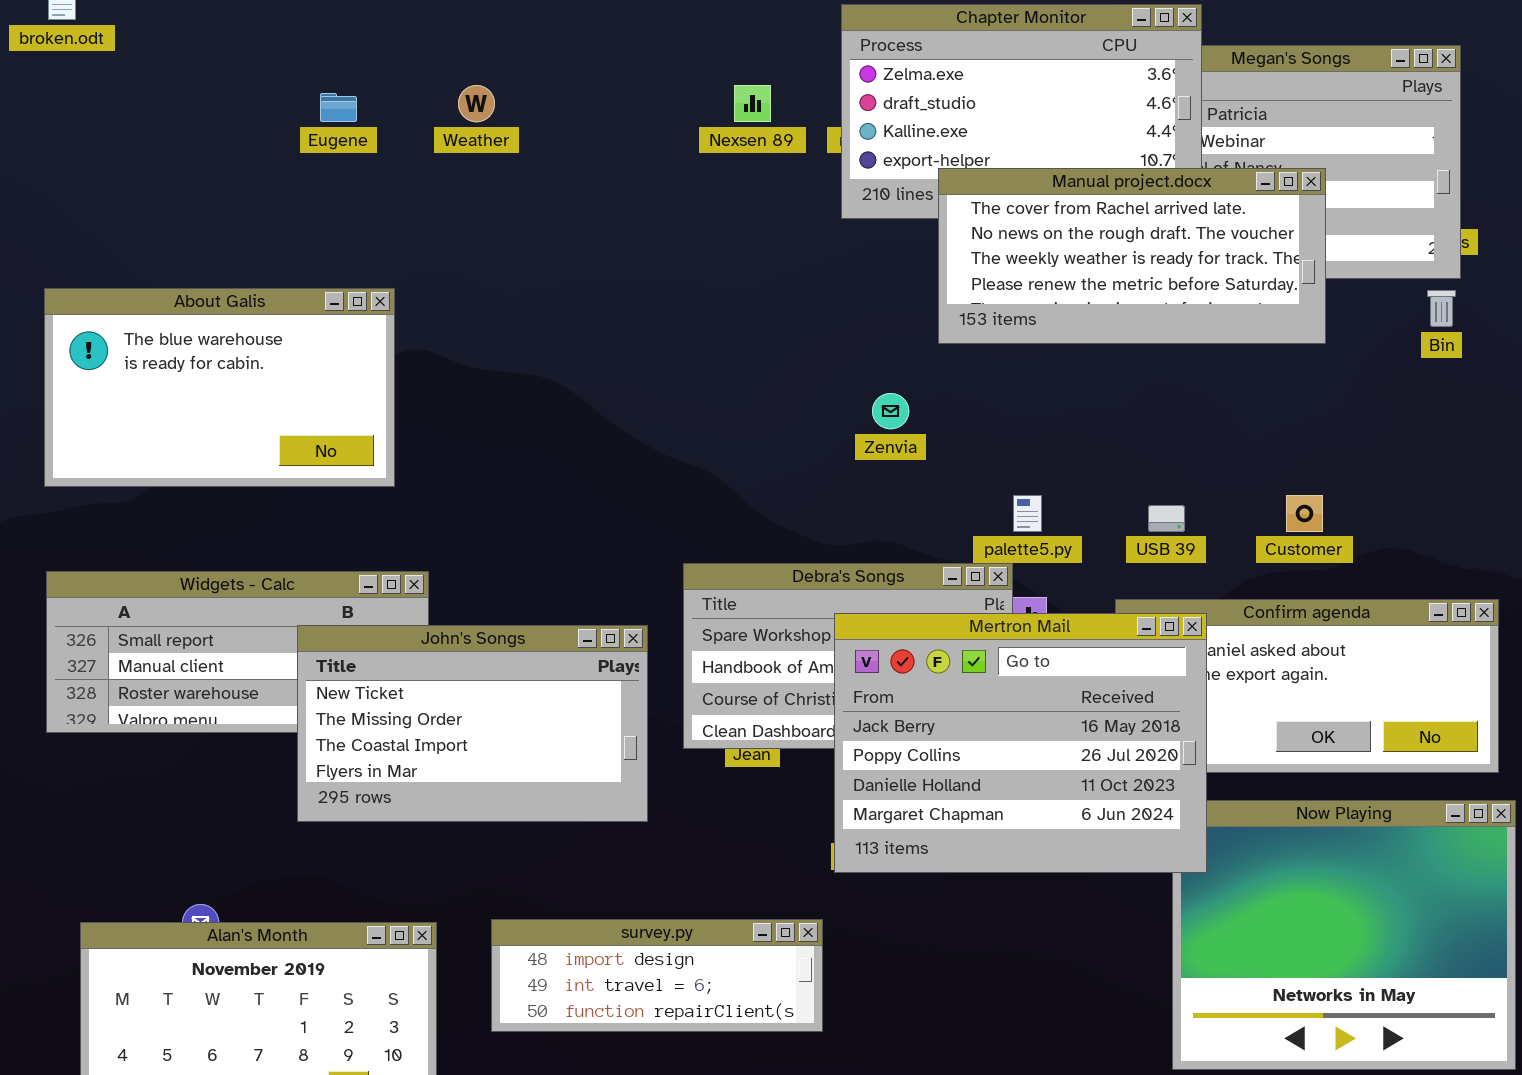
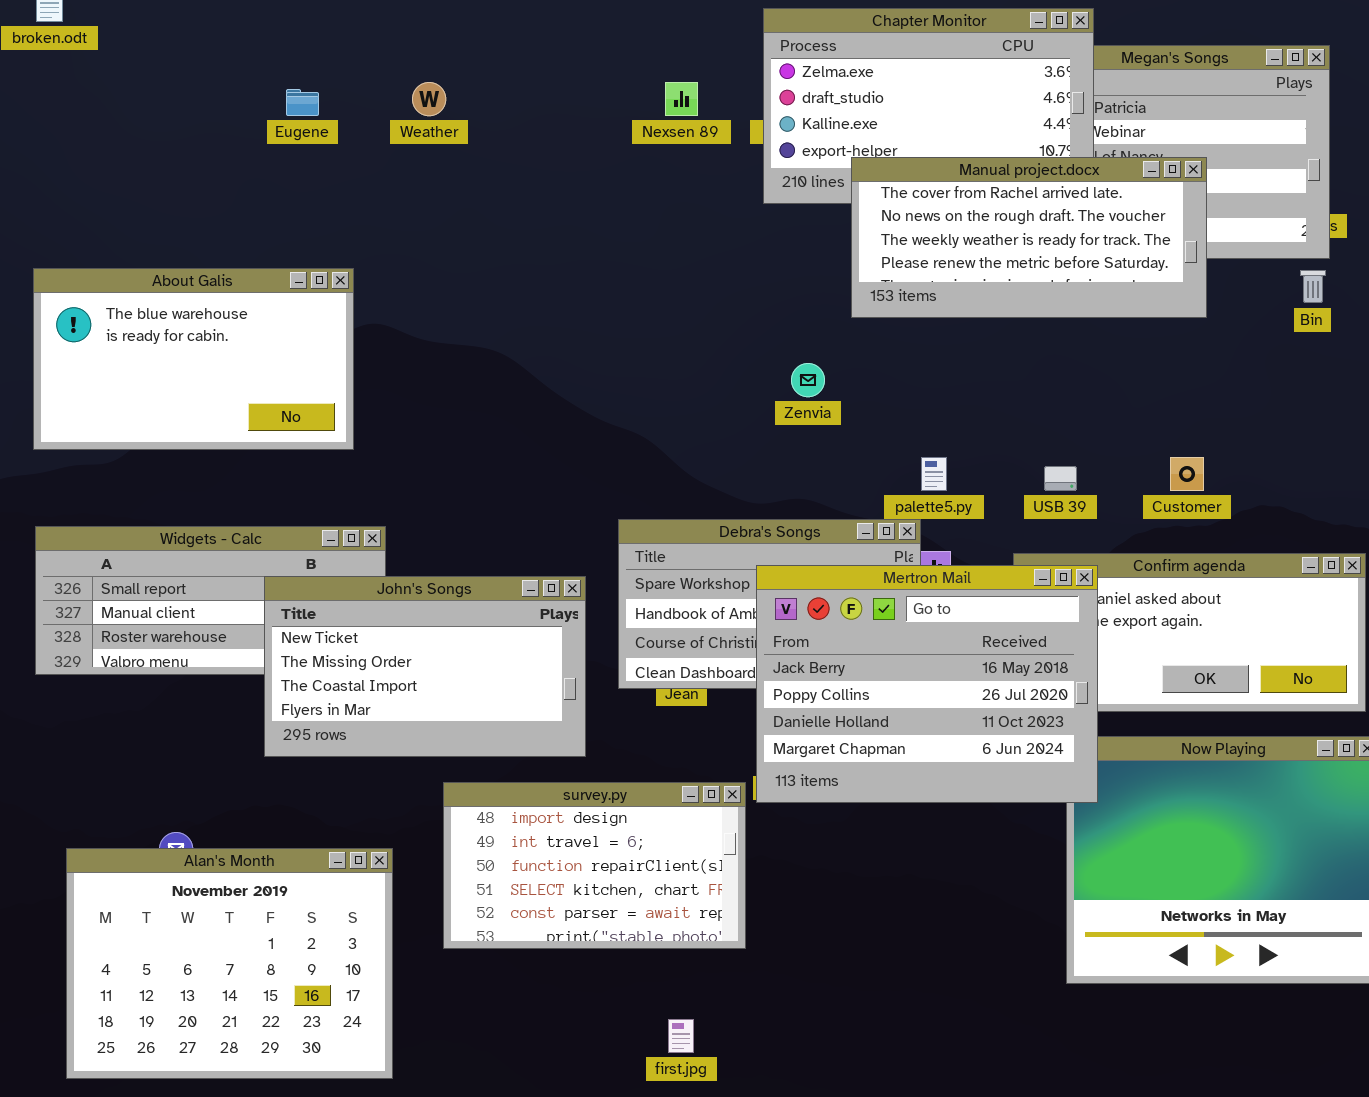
survey.py: [491,919,823,1032] -> [443,782,746,949], resized

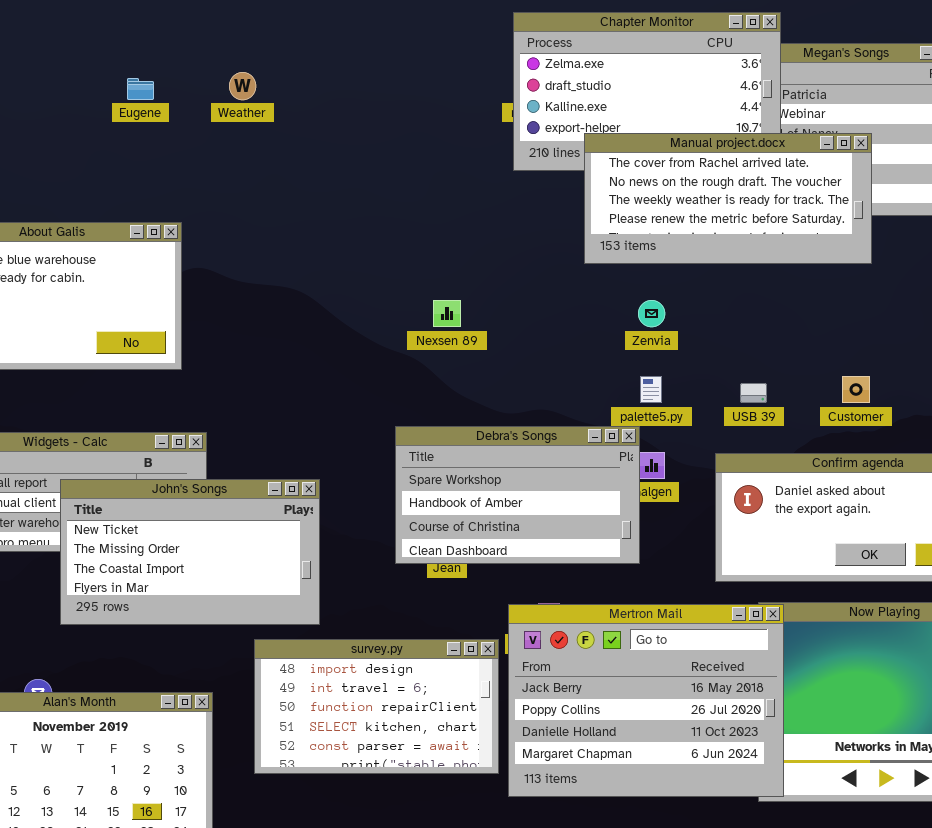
Nexsen 89: [665,82,698,116] -> [433,300,461,327], moved
Zenvia: [791,363,825,397] -> [638,300,665,327], moved
Mertron Mail: [756,565,1098,803] -> [508,604,784,797], moved
John's Songs: [264,576,586,757] -> [60,479,320,625], moved

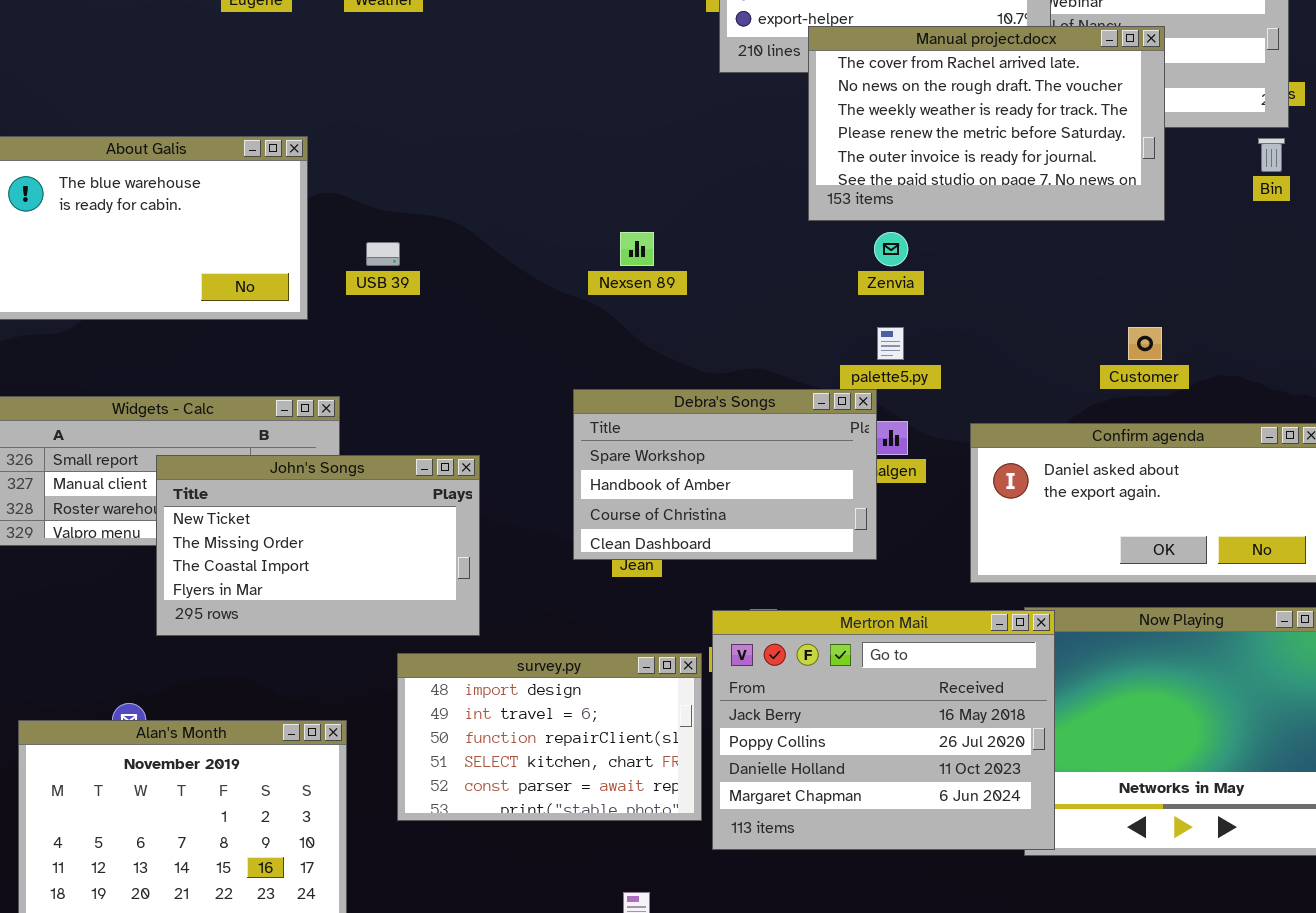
Manual project.docx: [584,133,872,264] -> [808,26,1165,221], resized
USB 39: [740,383,767,403] -> [366,242,400,266], moved

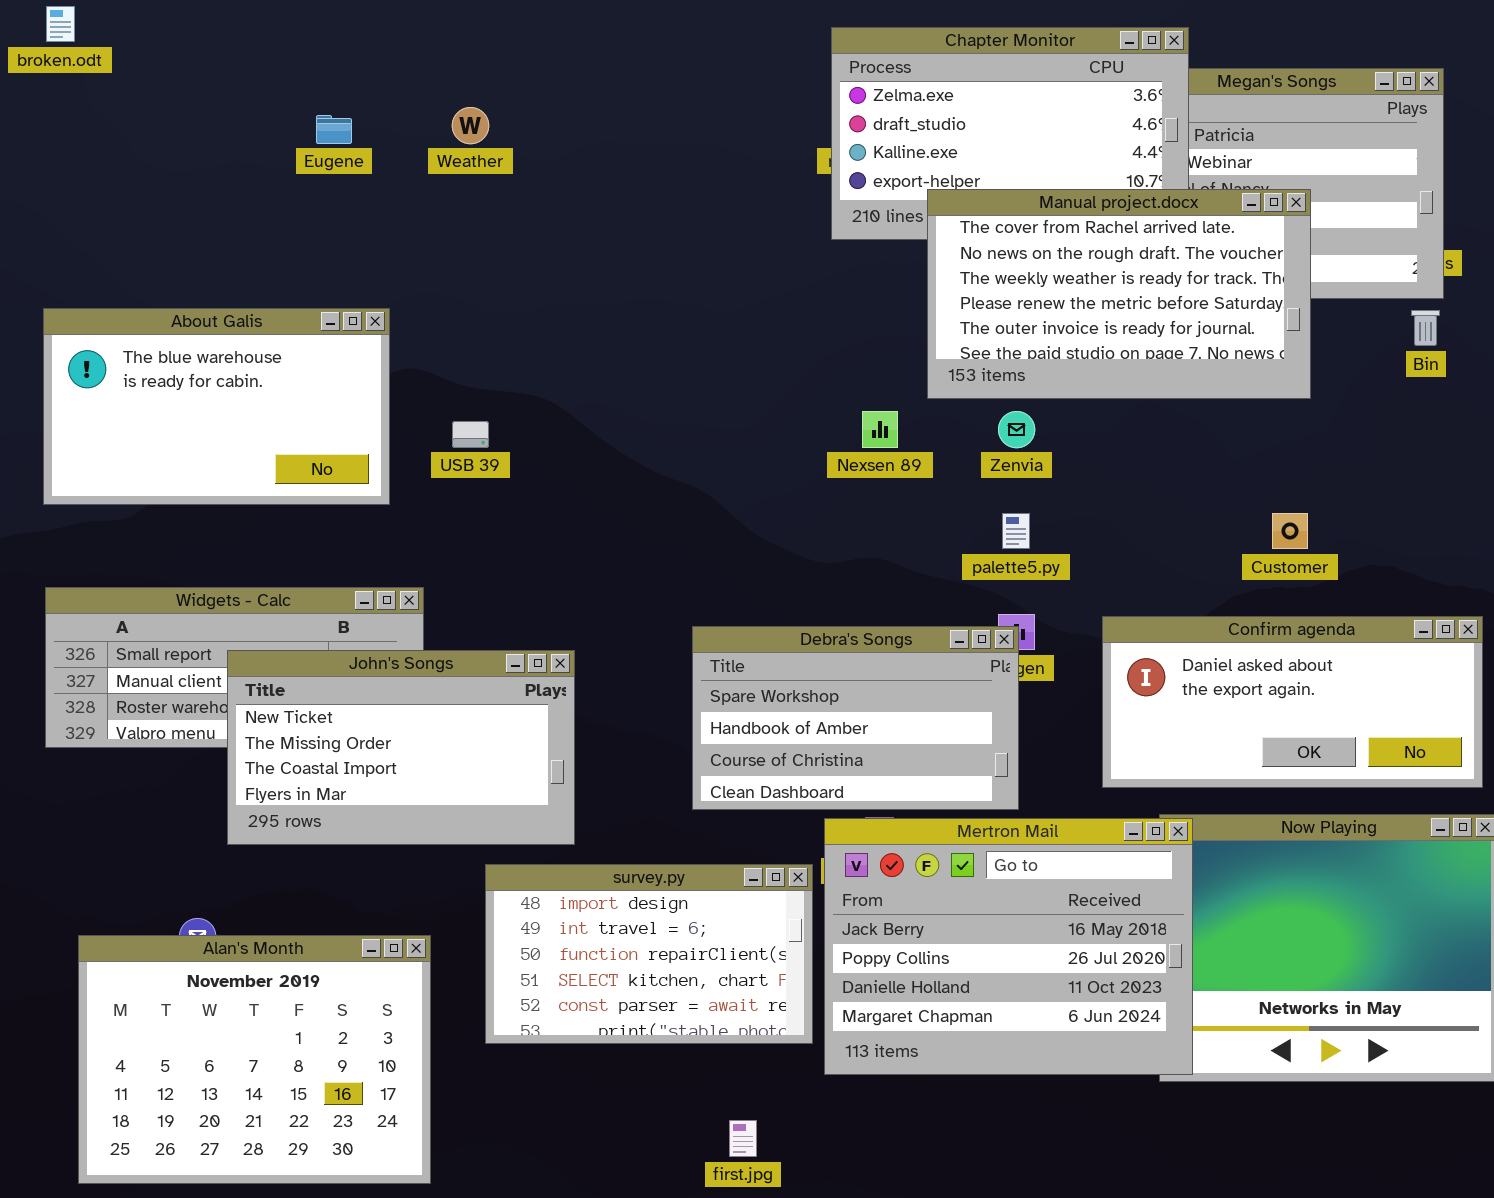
Nexsen 89: [620,232,654,266] -> [862,411,898,448], moved
Debra's Songs: [573,389,877,560] -> [692,626,1019,810], moved

